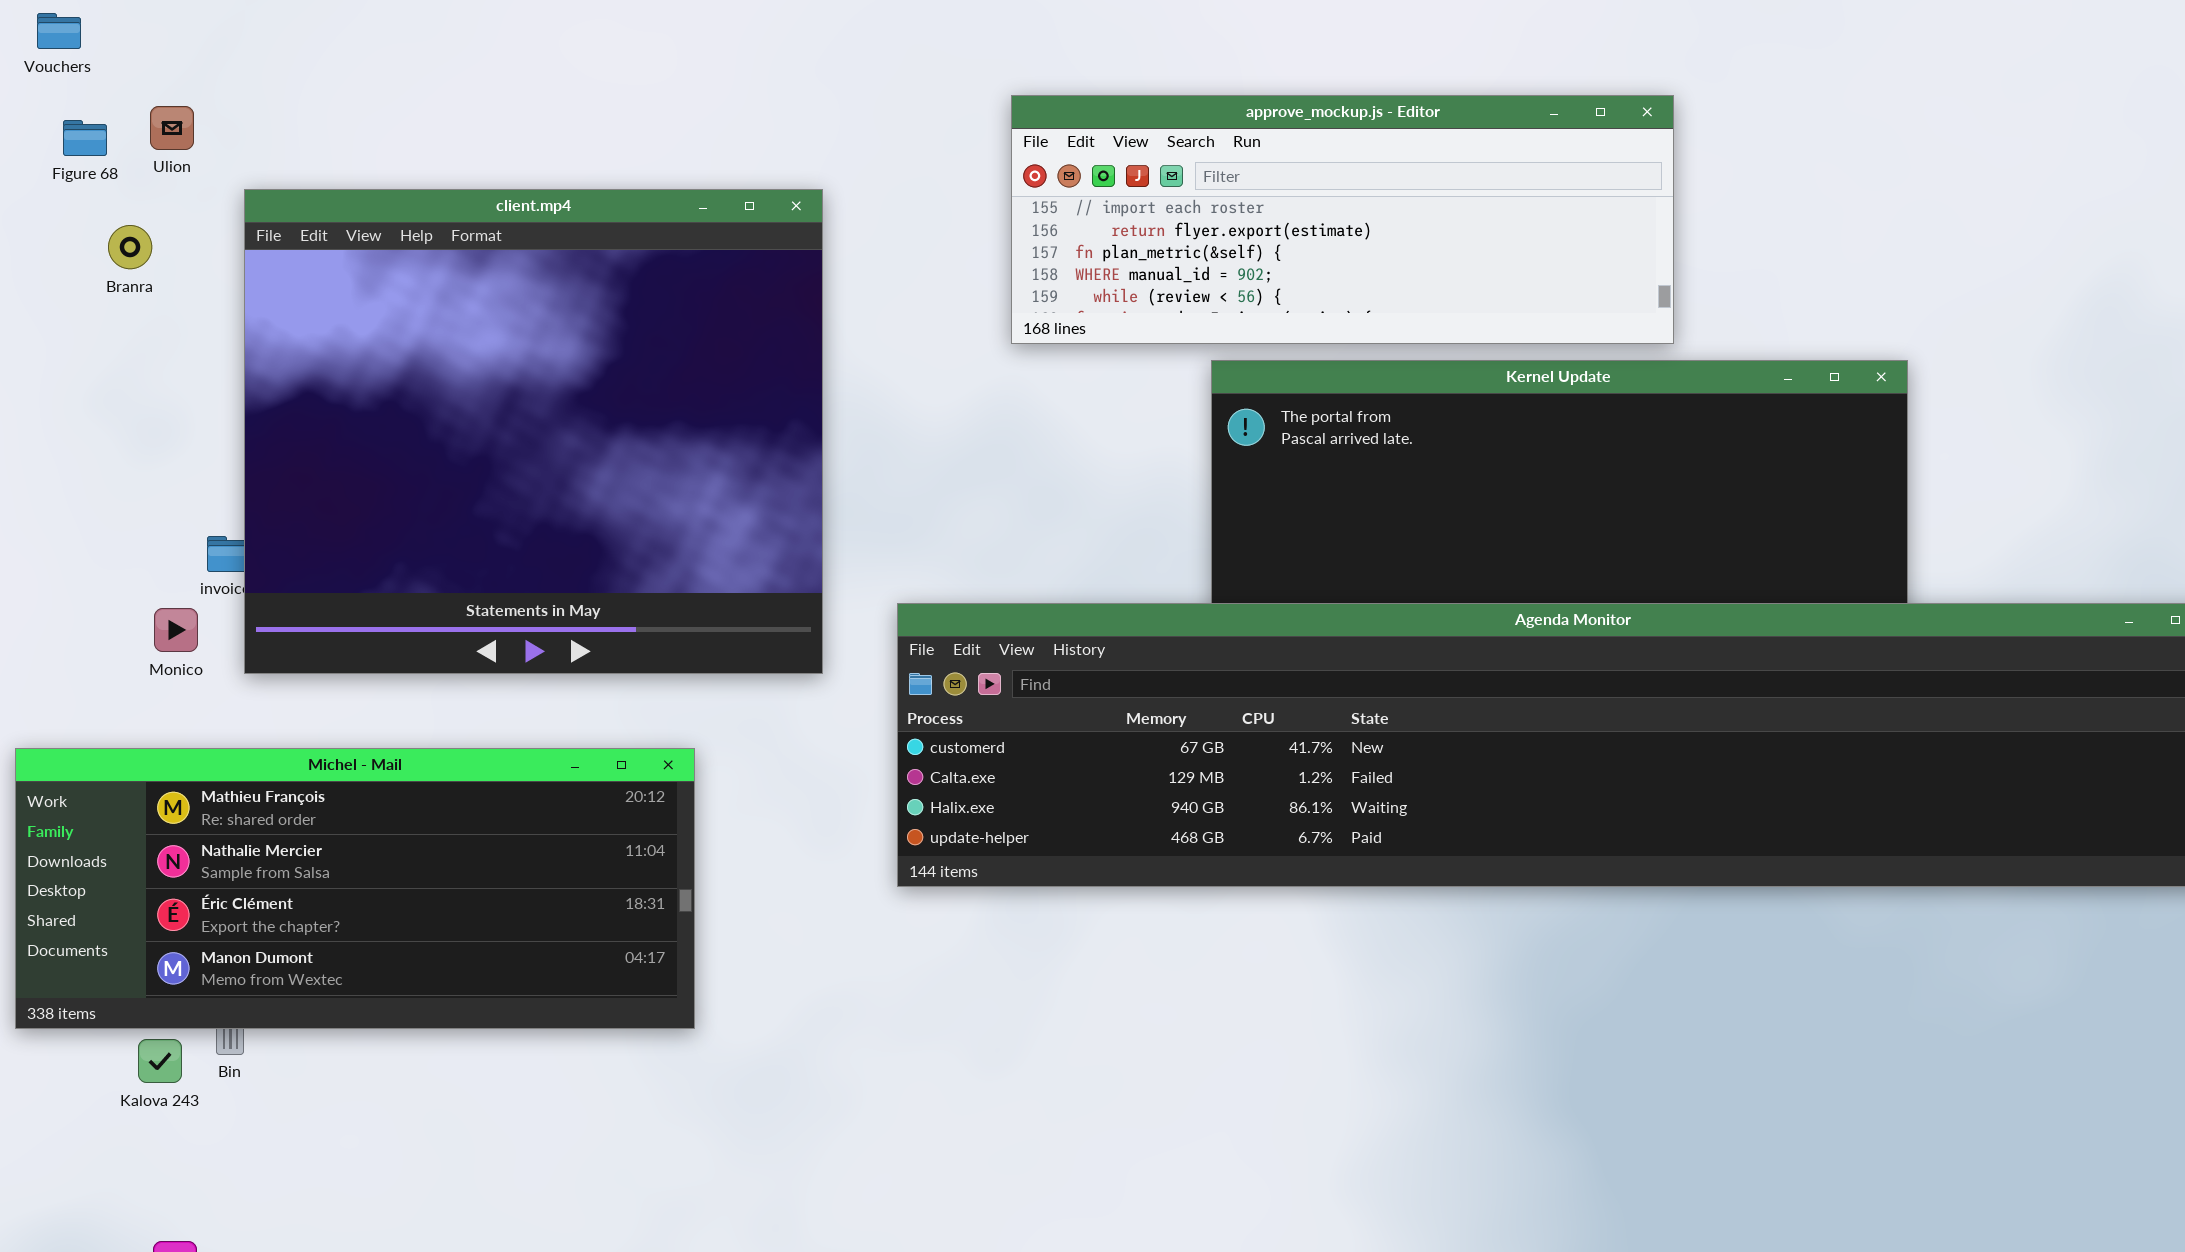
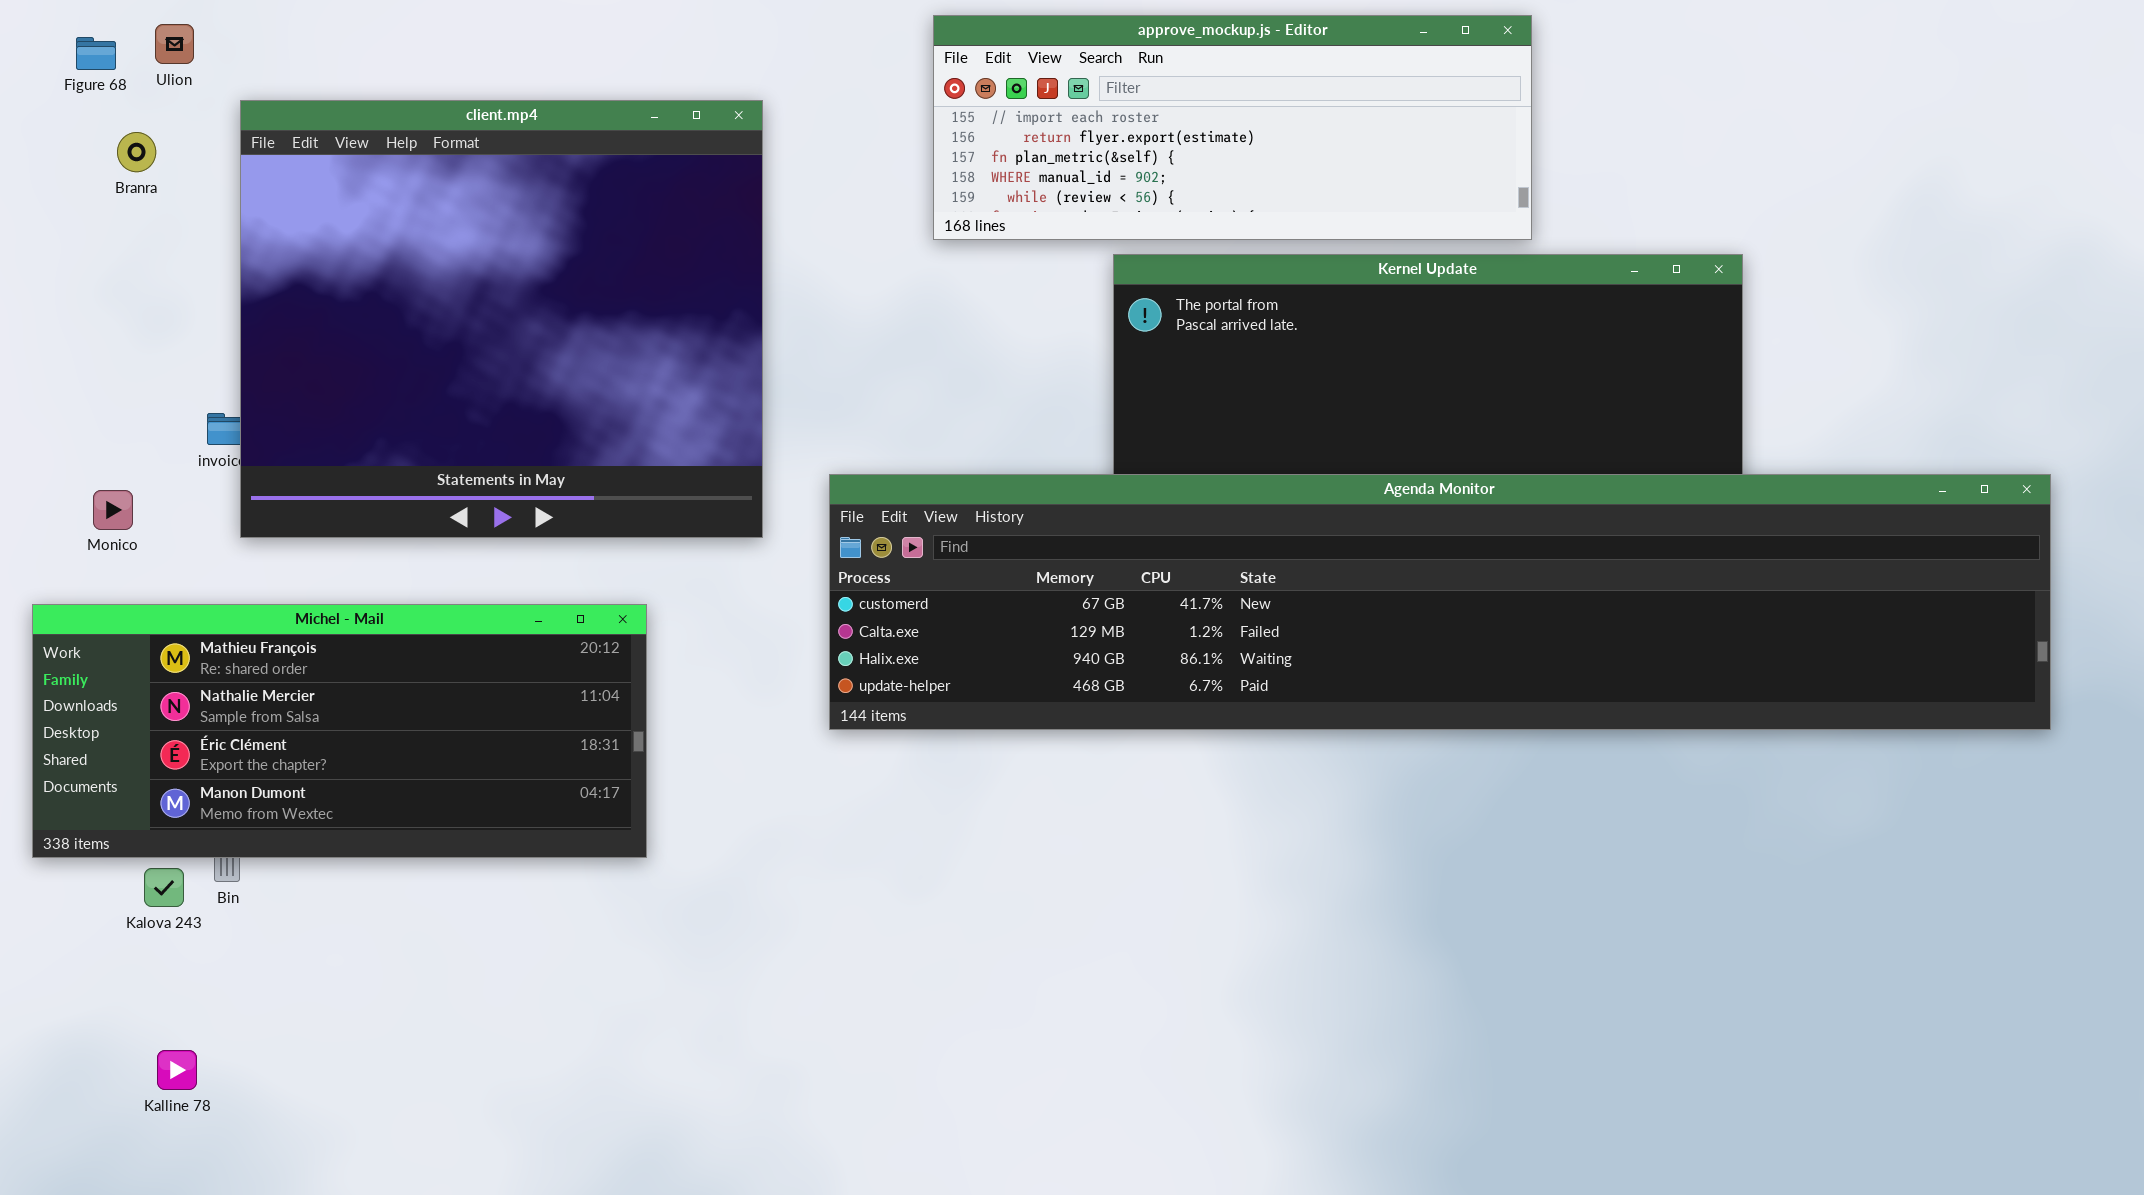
Monico: [154,608,198,652] -> [93,490,133,530], moved

